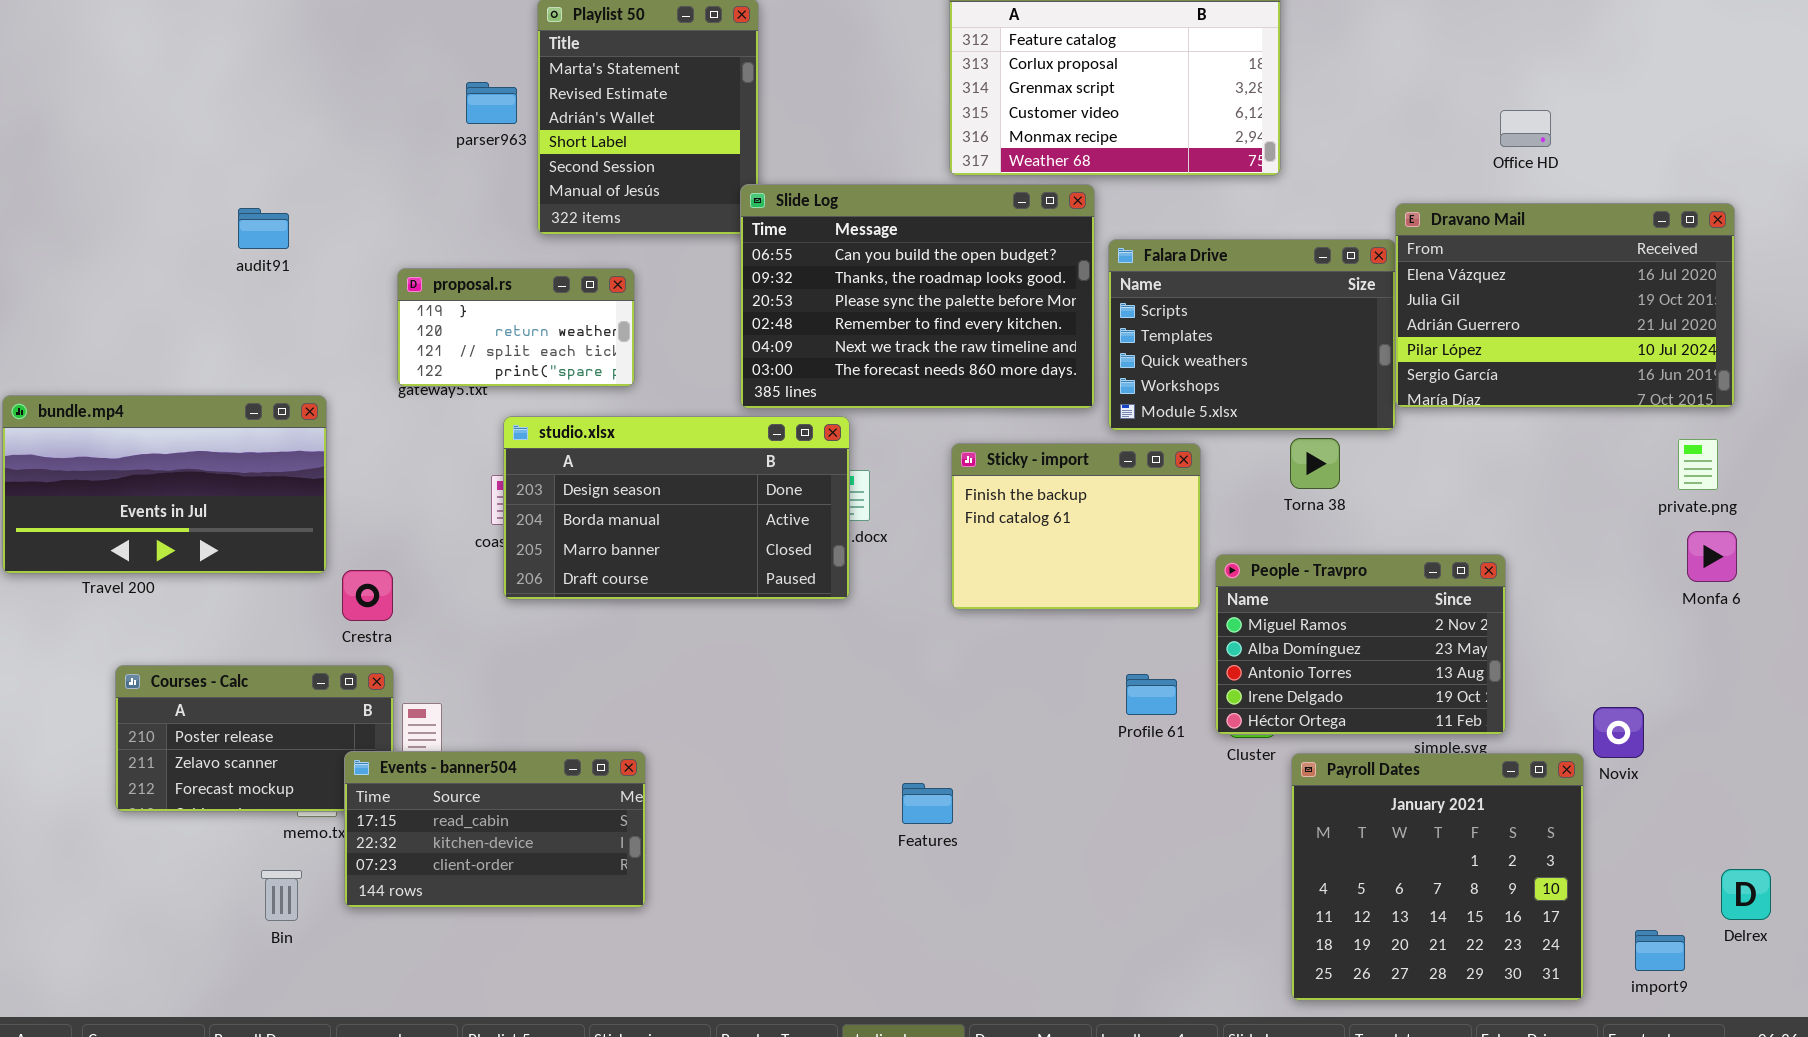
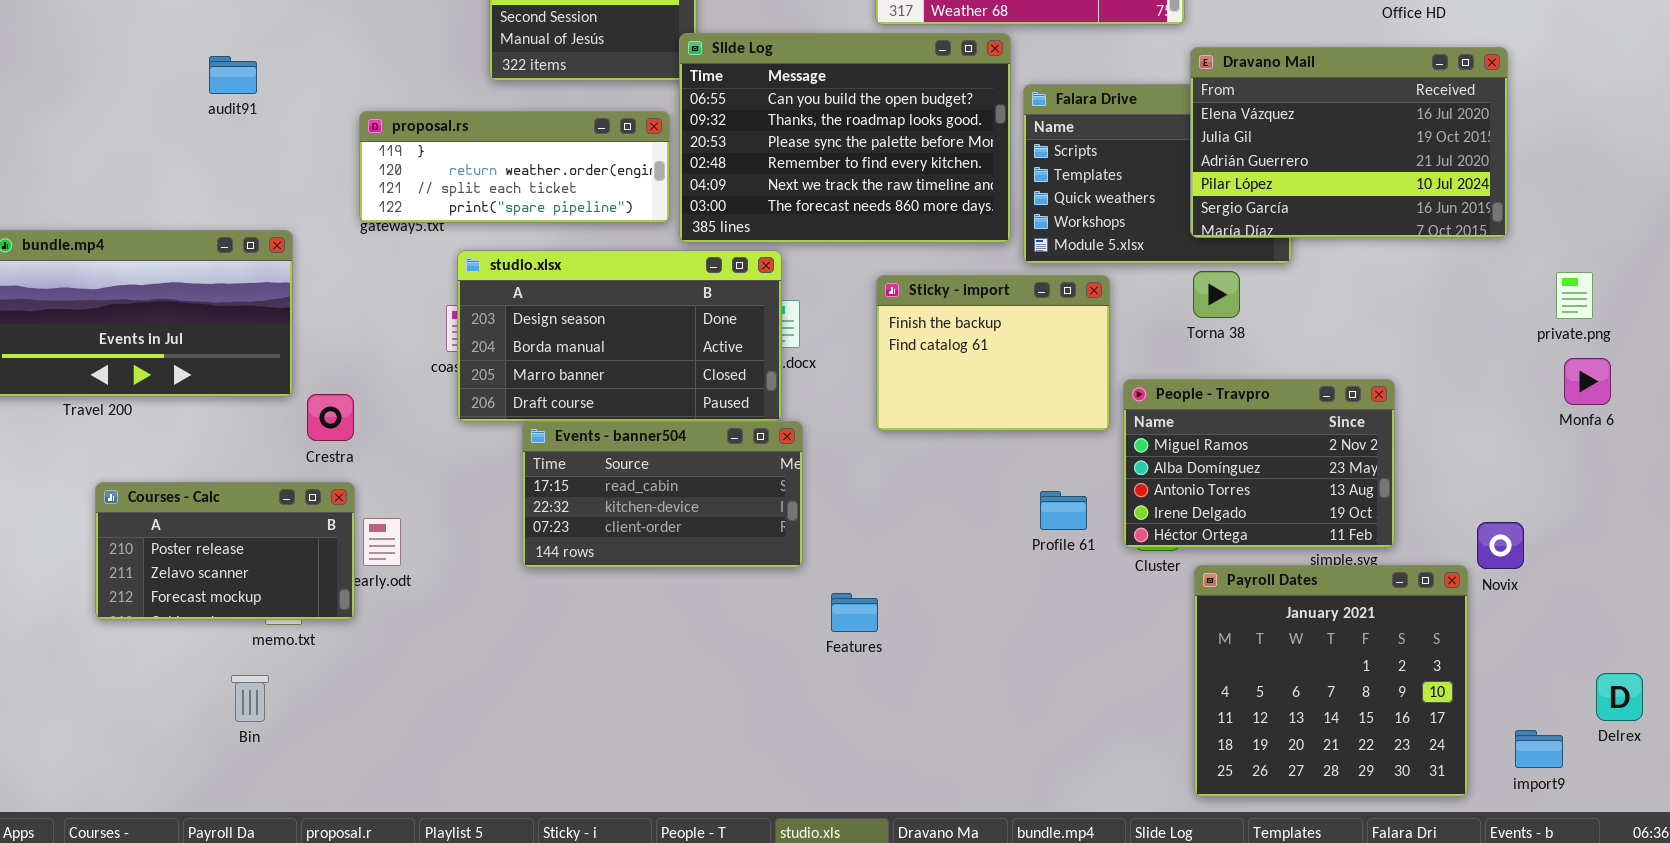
Dravano Mail: [1395,203,1735,408] -> [1190,47,1508,238], moved
proposal.rs: [397,268,635,387] -> [359,111,670,223], resized
Events - banner504: [344,751,646,908] -> [522,421,803,568], moved

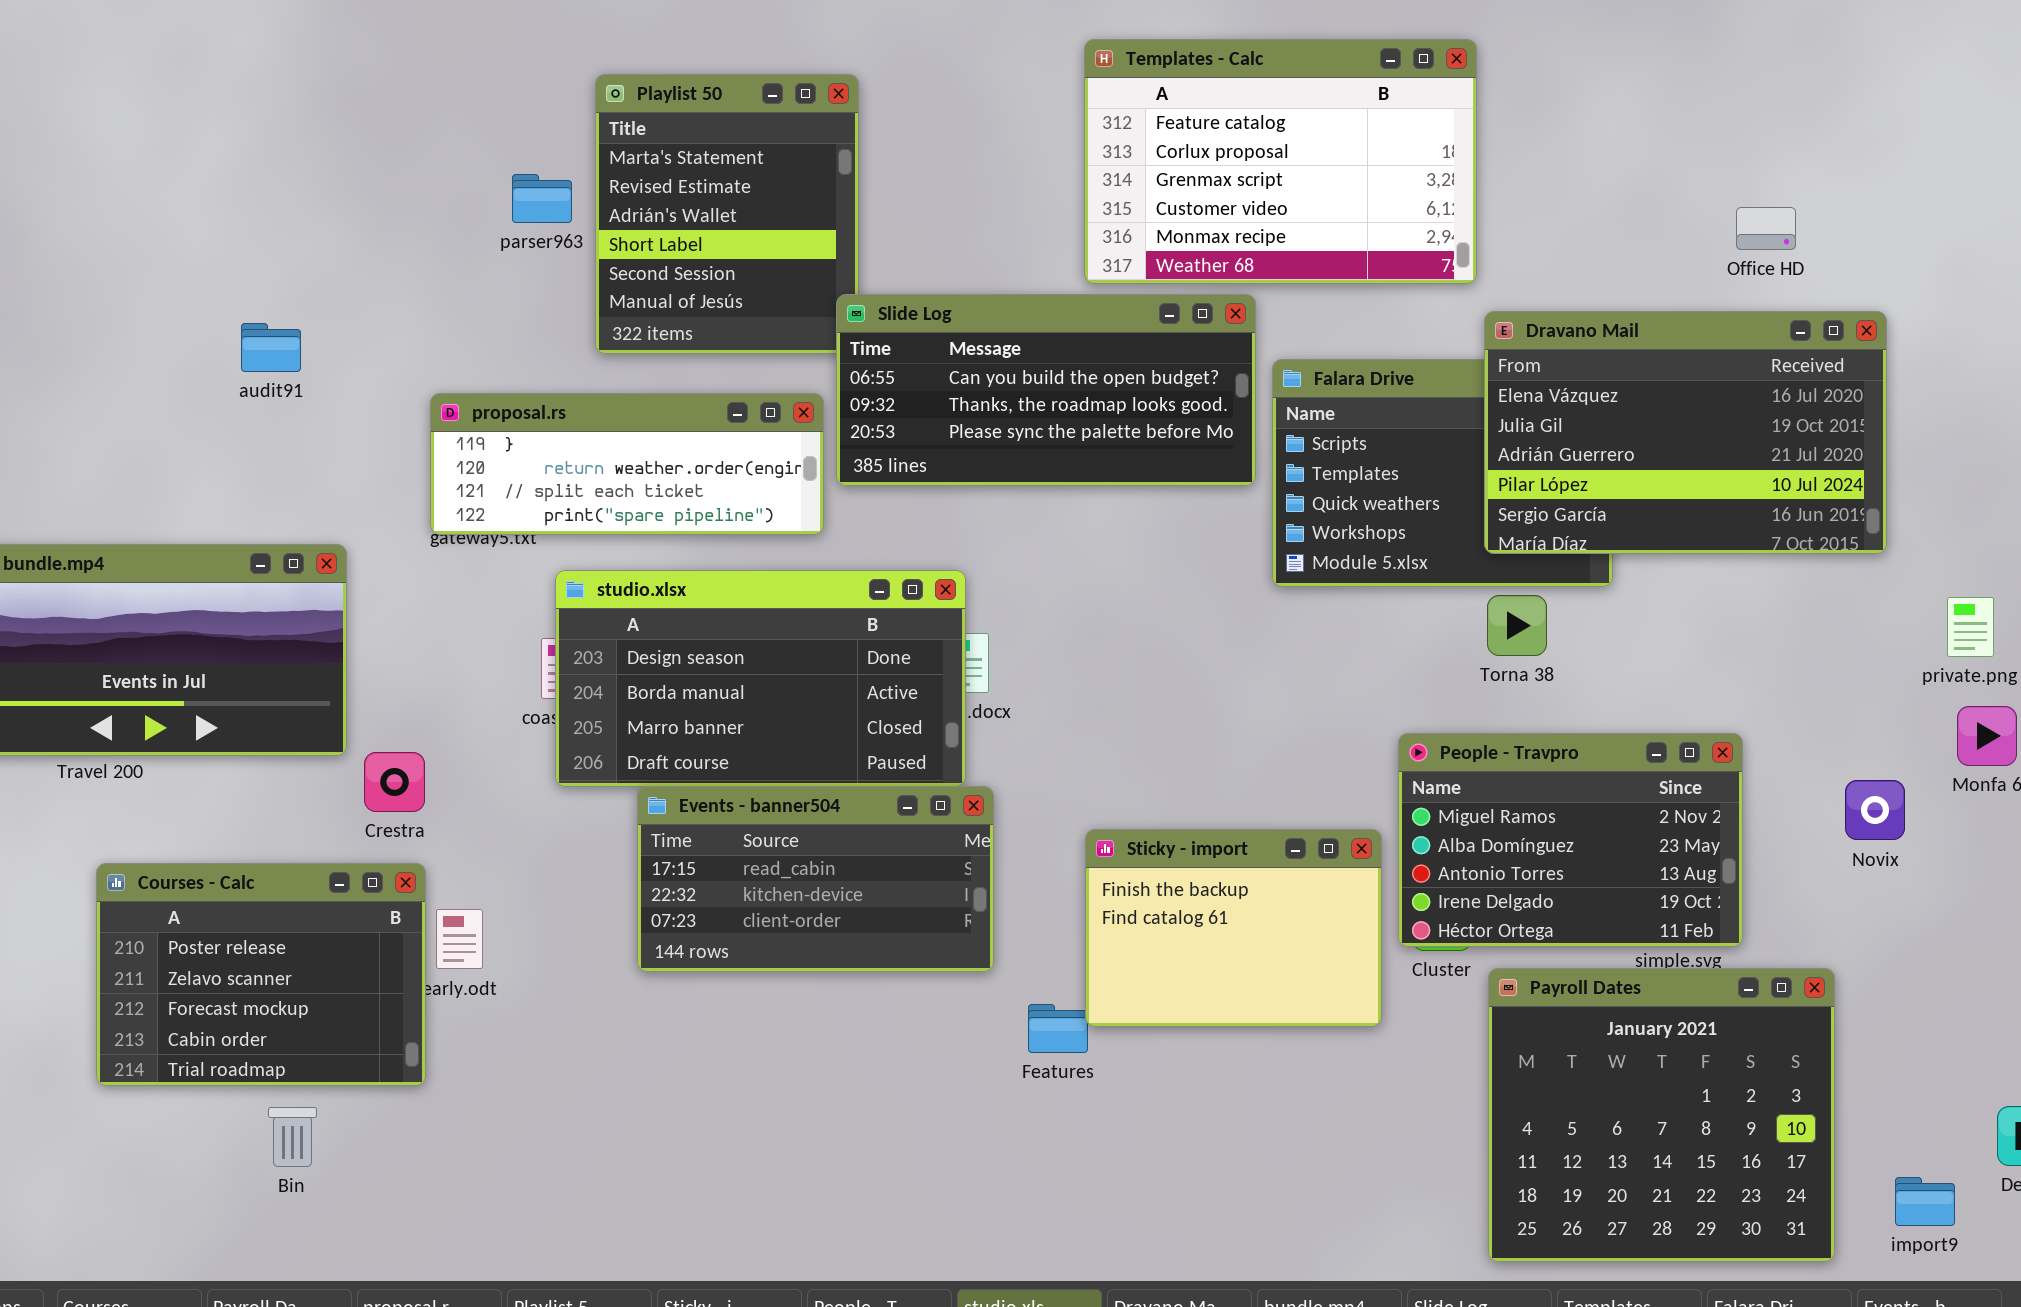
Slide Log: [679,33,1011,243] -> [836,294,1256,486], resized
Sticky - import: [876,275,1110,431] -> [1085,829,1382,1027], moved
Courses - Calc: [95,482,355,620] -> [96,863,426,1086], resized
Novix: [1477,522,1524,569] -> [1845,780,1905,840], moved

